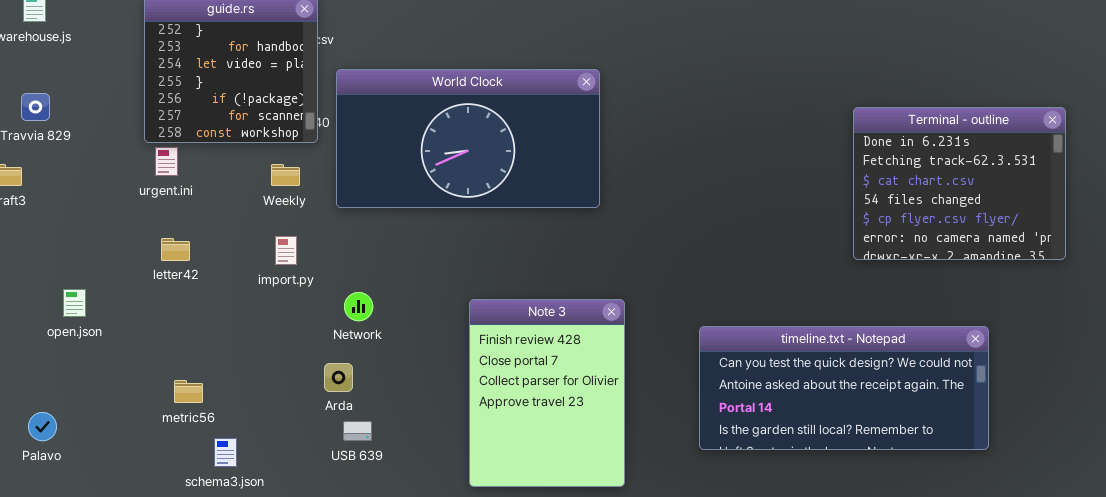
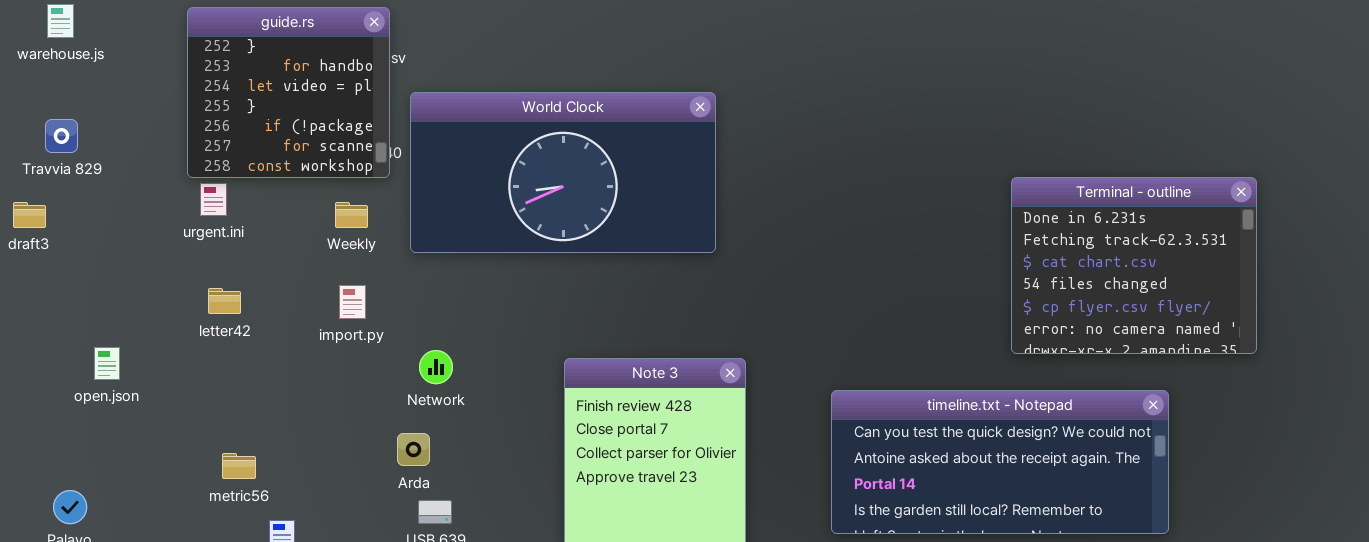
Terminal - outline: [853,107,1066,260] -> [1011,177,1257,354], moved

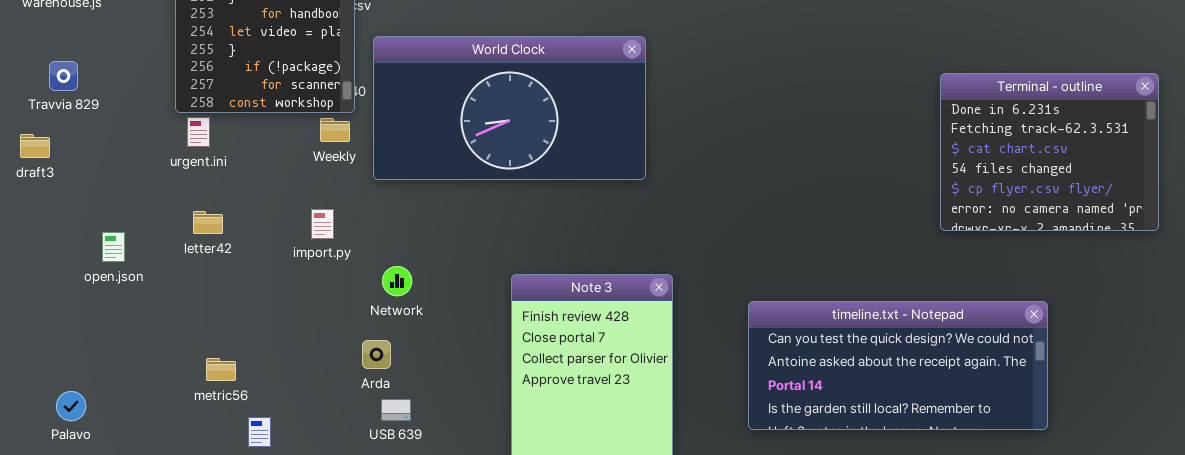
Terminal - outline: [1011,177,1257,354] -> [940,73,1159,231], moved
Weekly: [335,202,368,228] -> [320,118,350,142], moved
open.json: [94,347,120,380] -> [102,232,125,262], moved

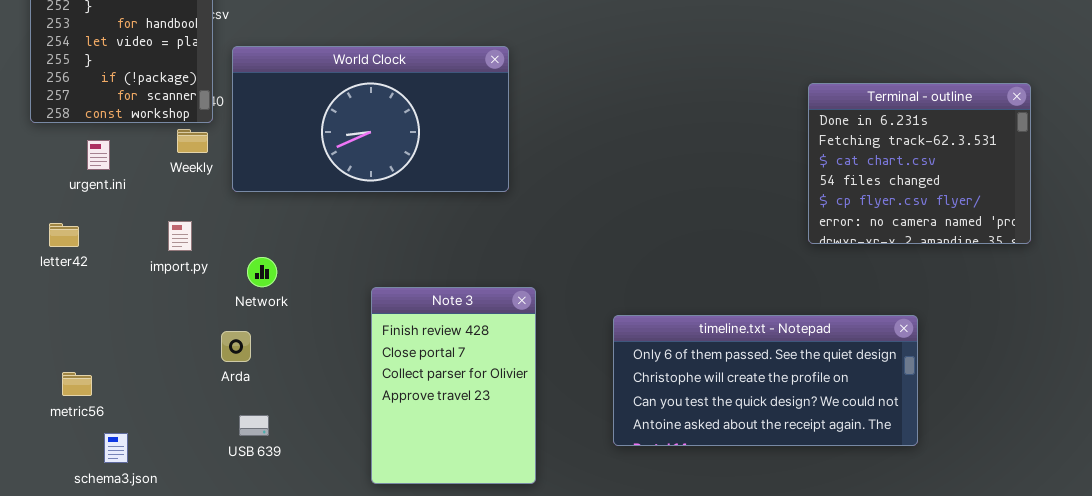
urgent.ini: [187,117,210,147] -> [87,140,110,170], moved
Network: [382,266,412,296] -> [247,257,277,287], moved
timeline.txt - Notepad: [748,301,1048,430] -> [613,315,918,446], scrolled up 2 rows
Arda: [362,340,391,369] -> [221,331,251,362], moved

